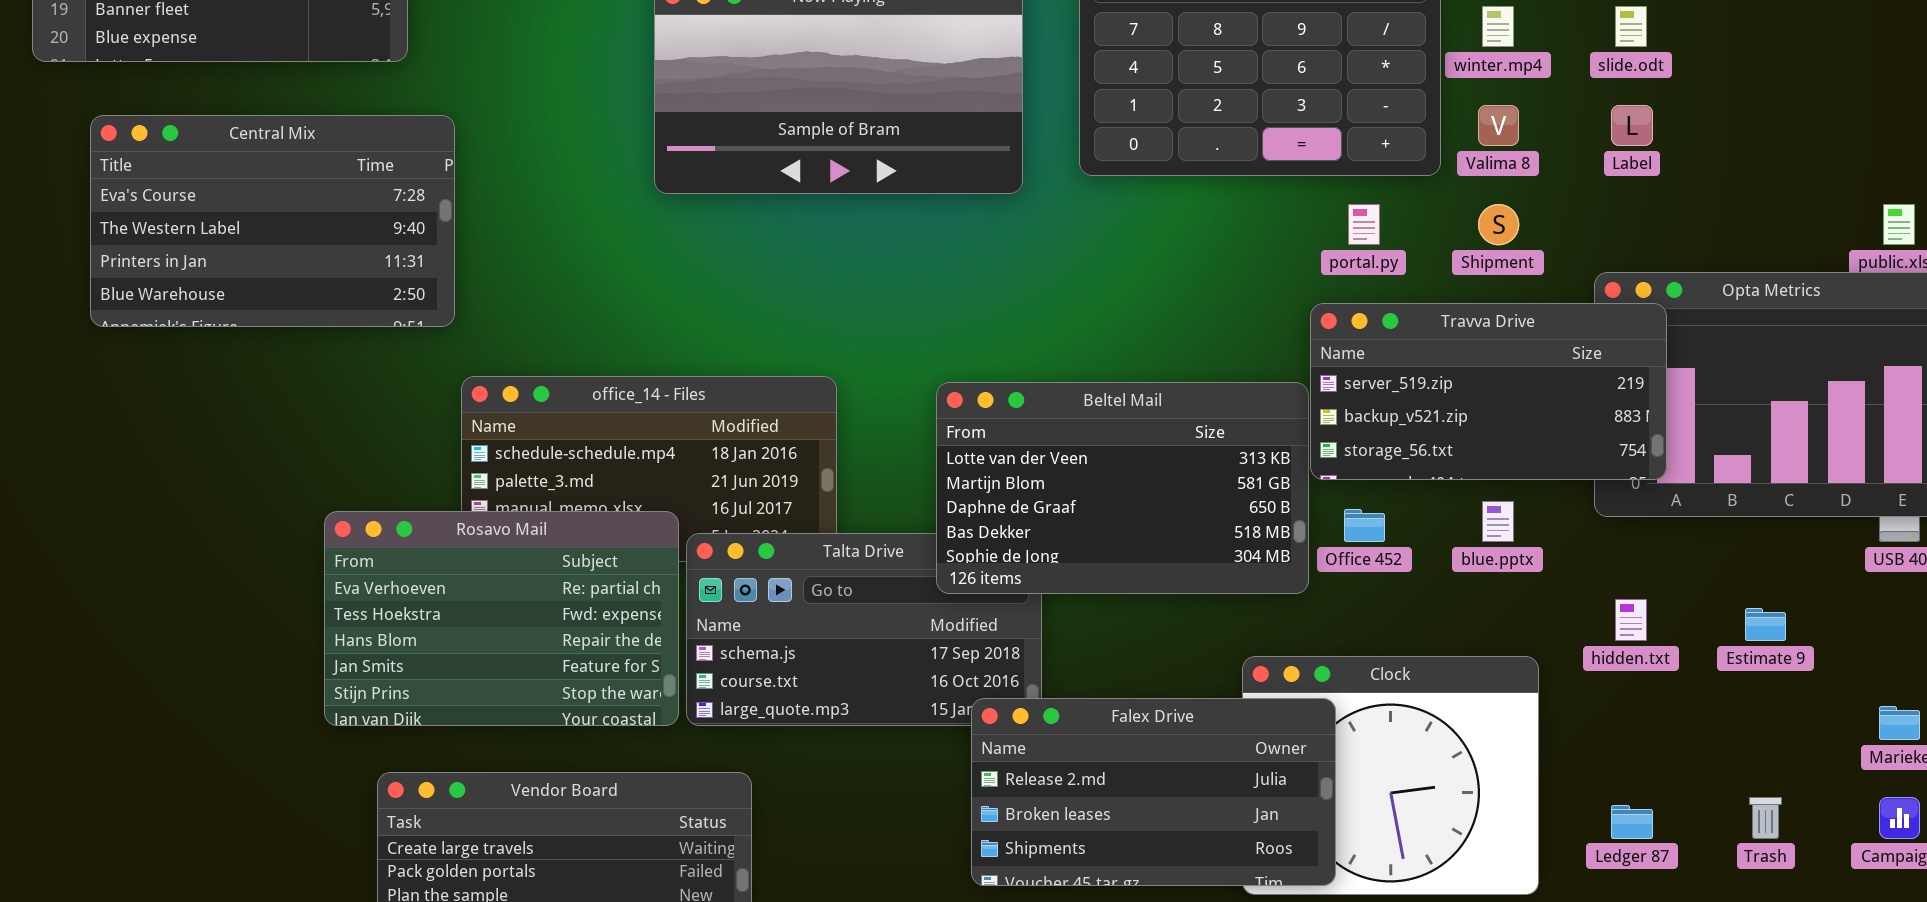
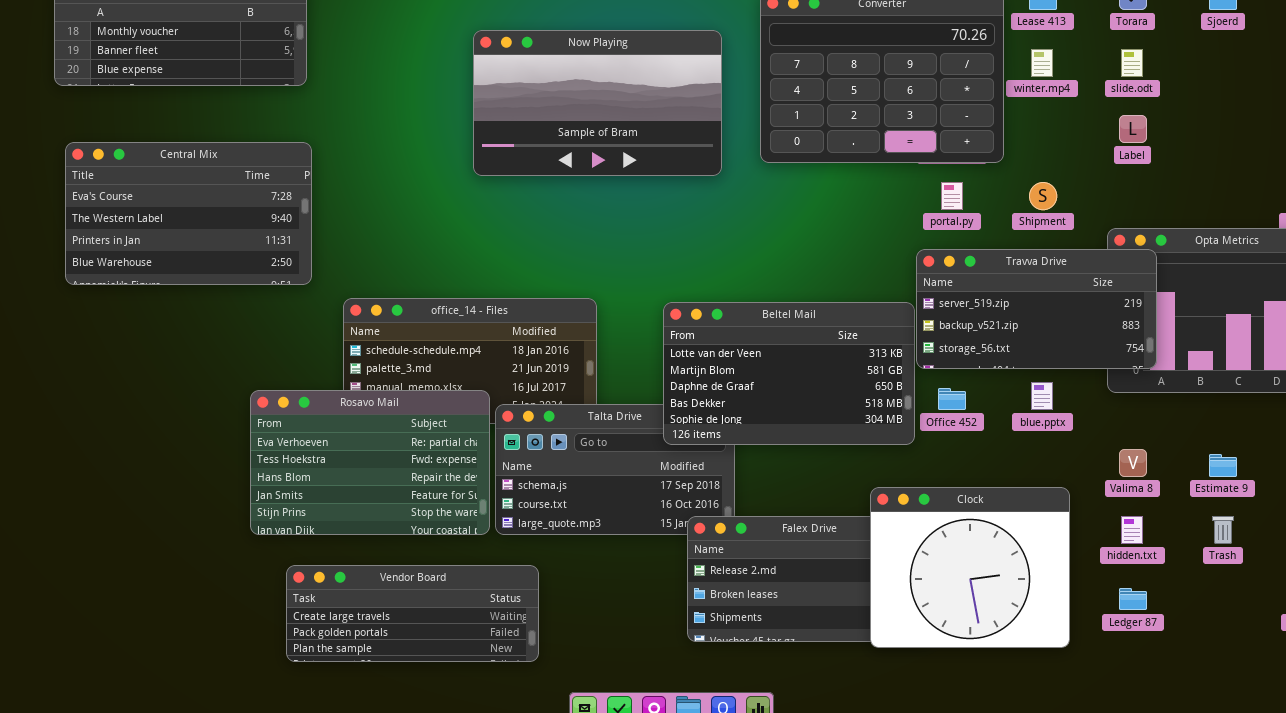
Valima 8: [1478,105,1519,146] -> [1119,449,1147,477], moved
Central Mix: [90,115,455,327] -> [65,142,312,285], moved
hidden.txt: [1615,599,1647,641] -> [1121,516,1143,544], moved
Clock: [1242,656,1539,895] -> [870,487,1070,648], raised
Trash: [1749,797,1782,839] -> [1212,516,1234,544], moved

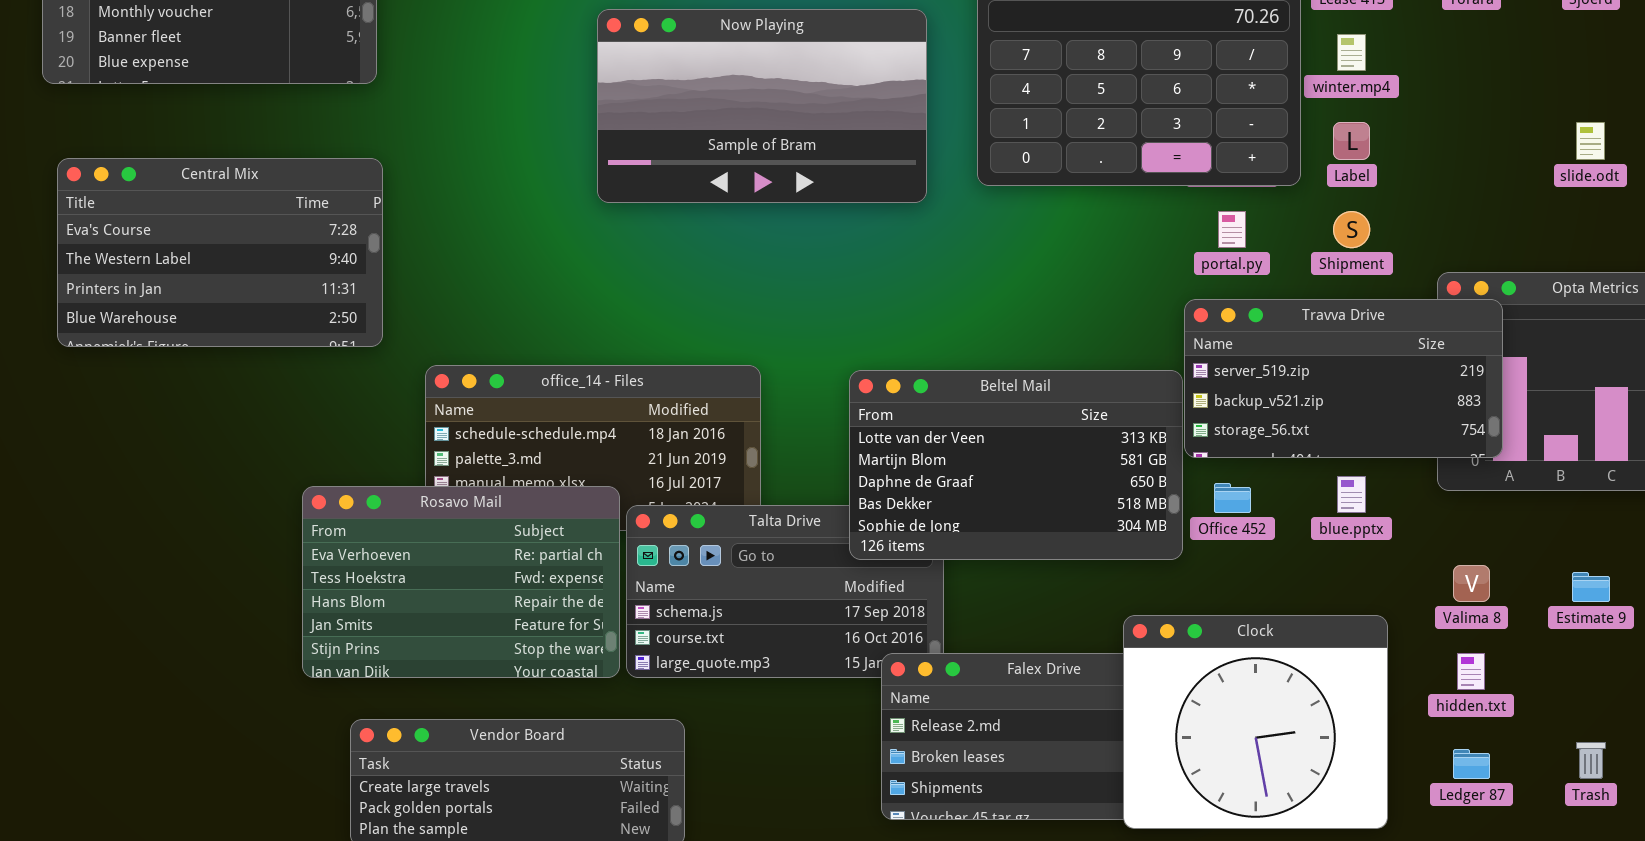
slide.odt: [1121,49,1143,77] -> [1576,122,1605,160], moved
Label: [1119,115,1147,143] -> [1333,122,1370,160], moved
Trash: [1212,516,1234,544] -> [1576,742,1606,779], moved

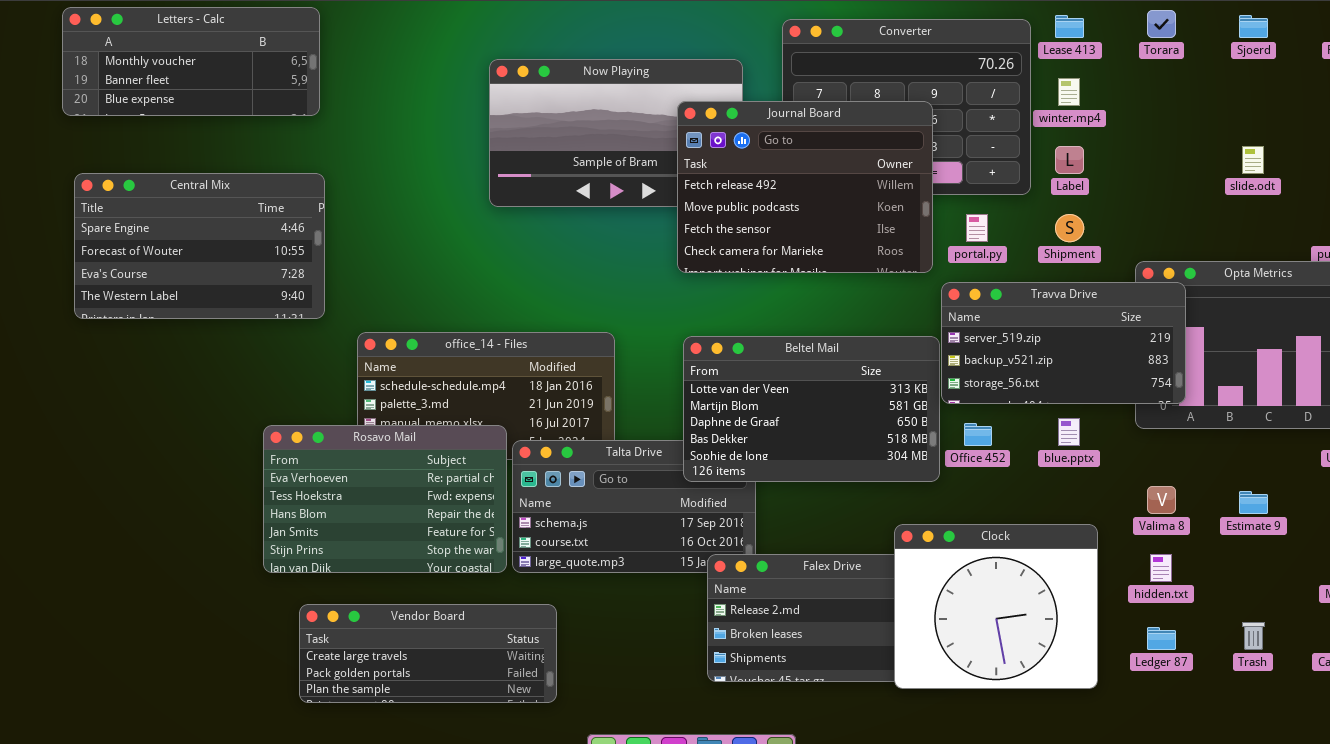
Journal Board: none -> [677,101,933,273], opened
Central Mix: [57,158,383,347] -> [74,173,325,319], scrolled up 2 rows

